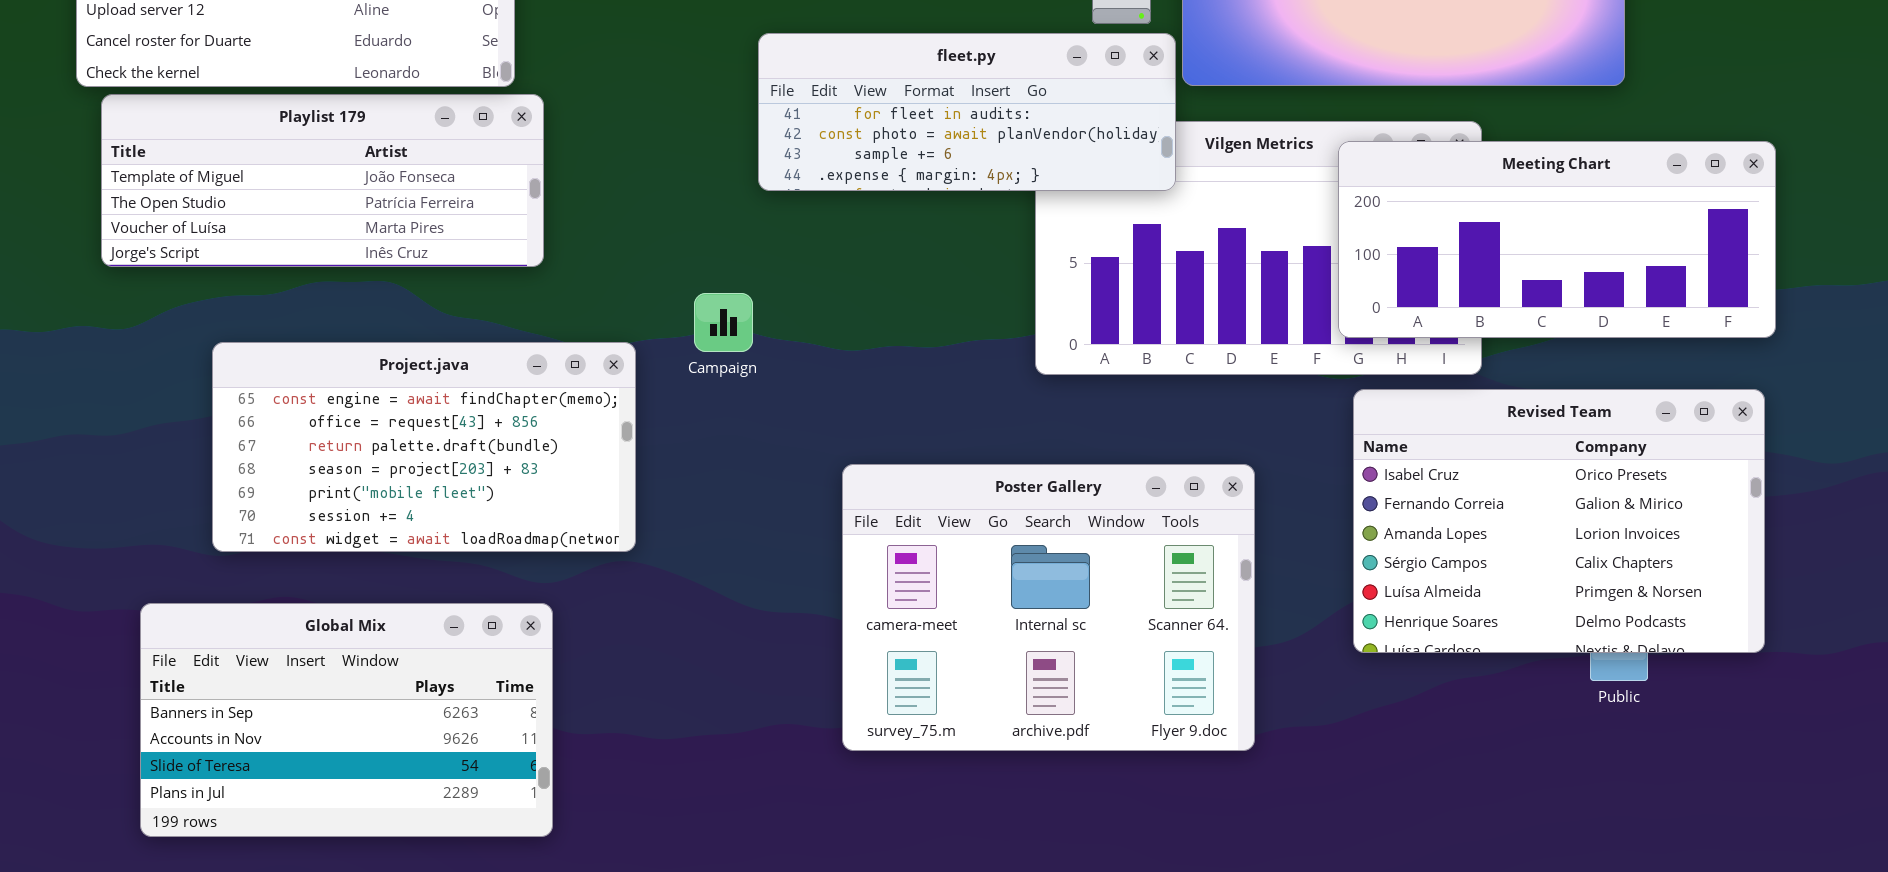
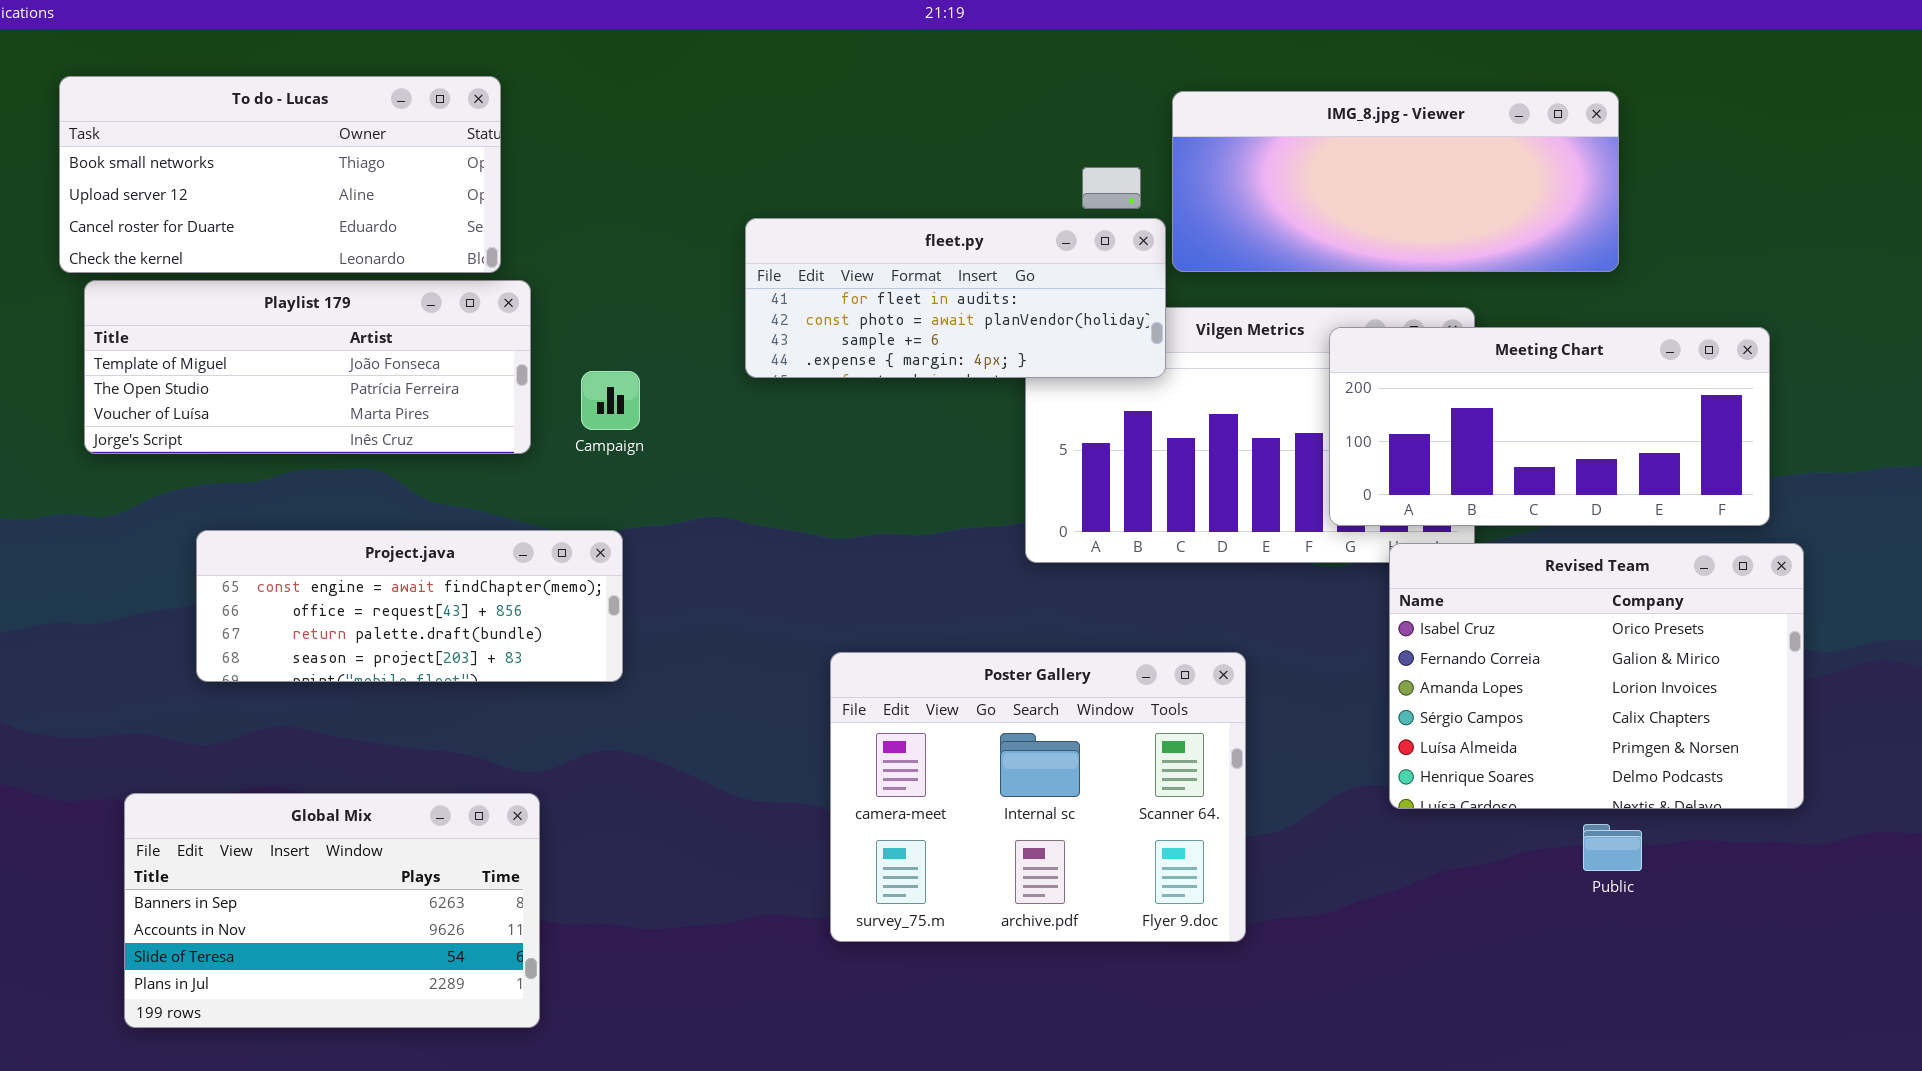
Campaign: [694,293,753,352] -> [581,371,640,430], moved
Project.java: [212,342,636,552] -> [196,530,623,682], resized
Revised Team: [1353,389,1765,653] -> [1389,543,1804,809], moved

